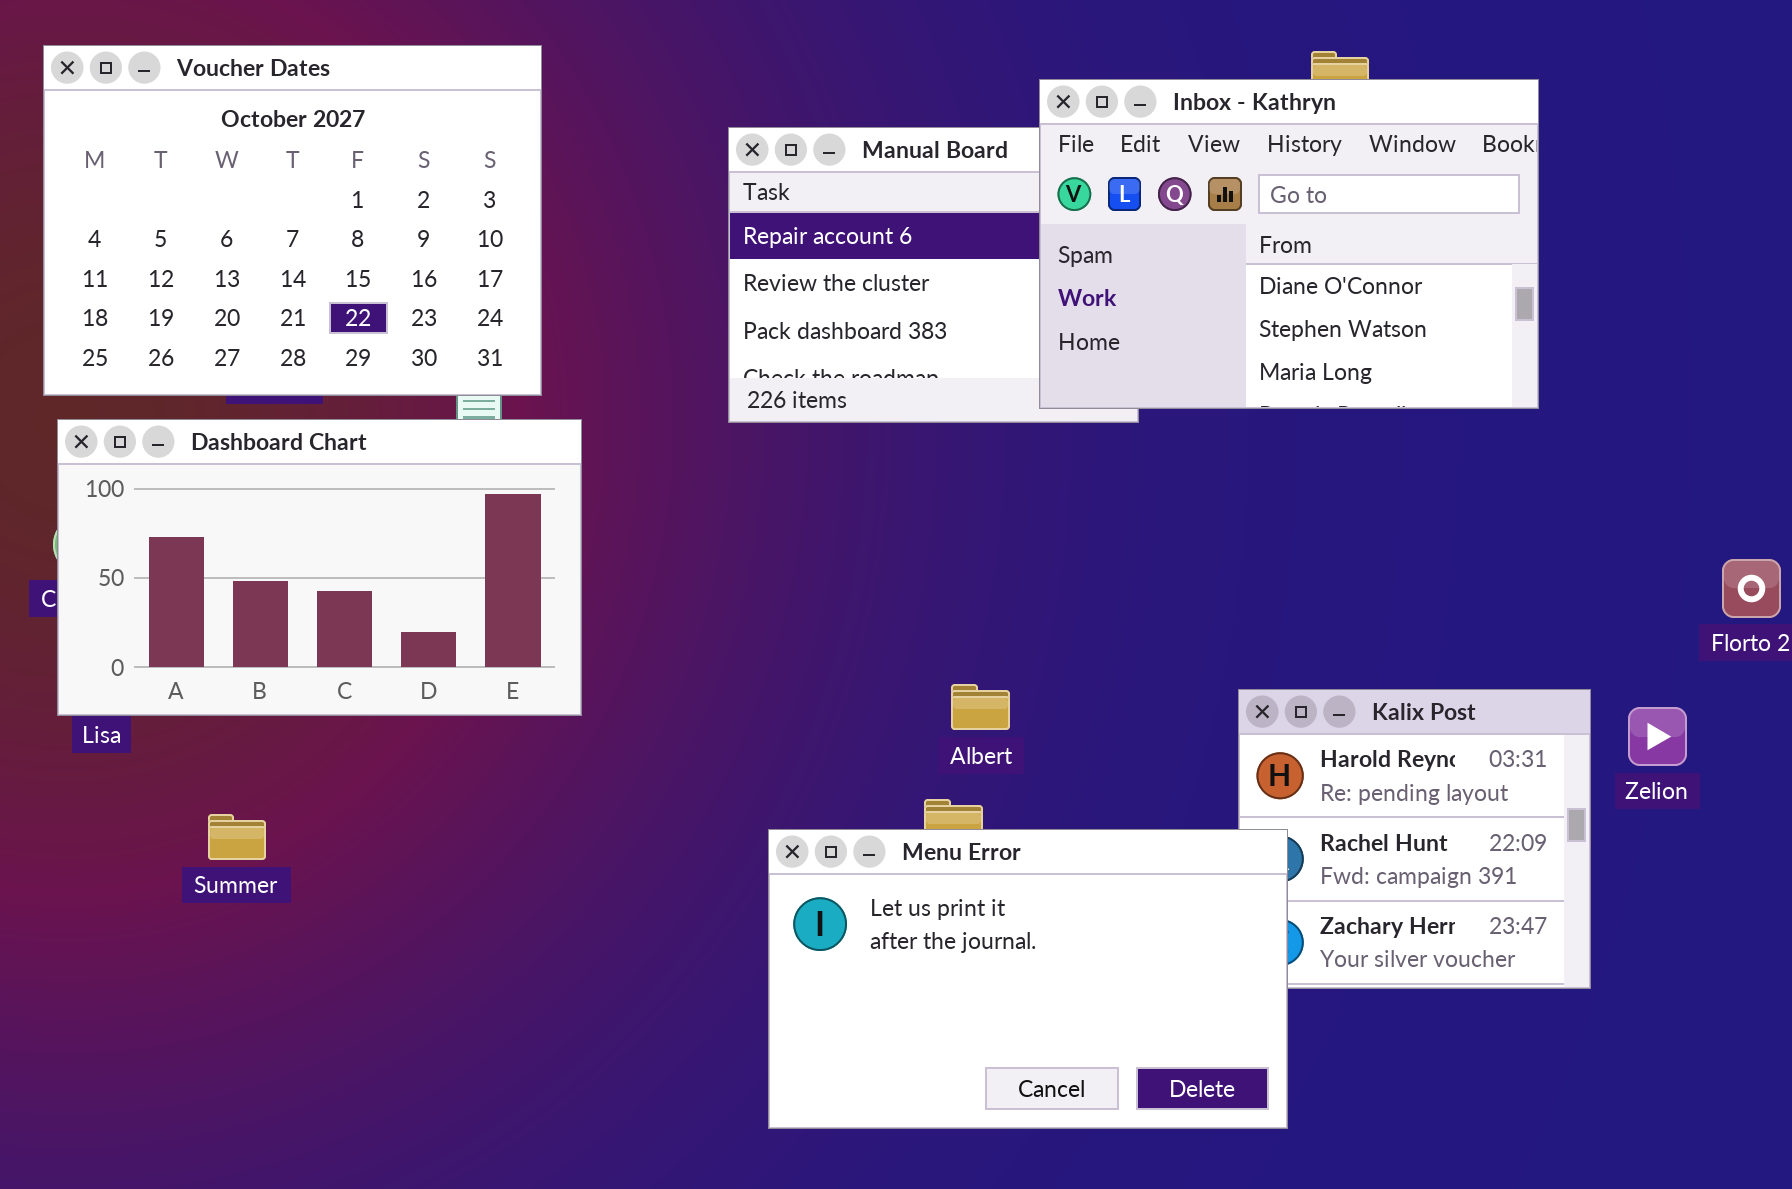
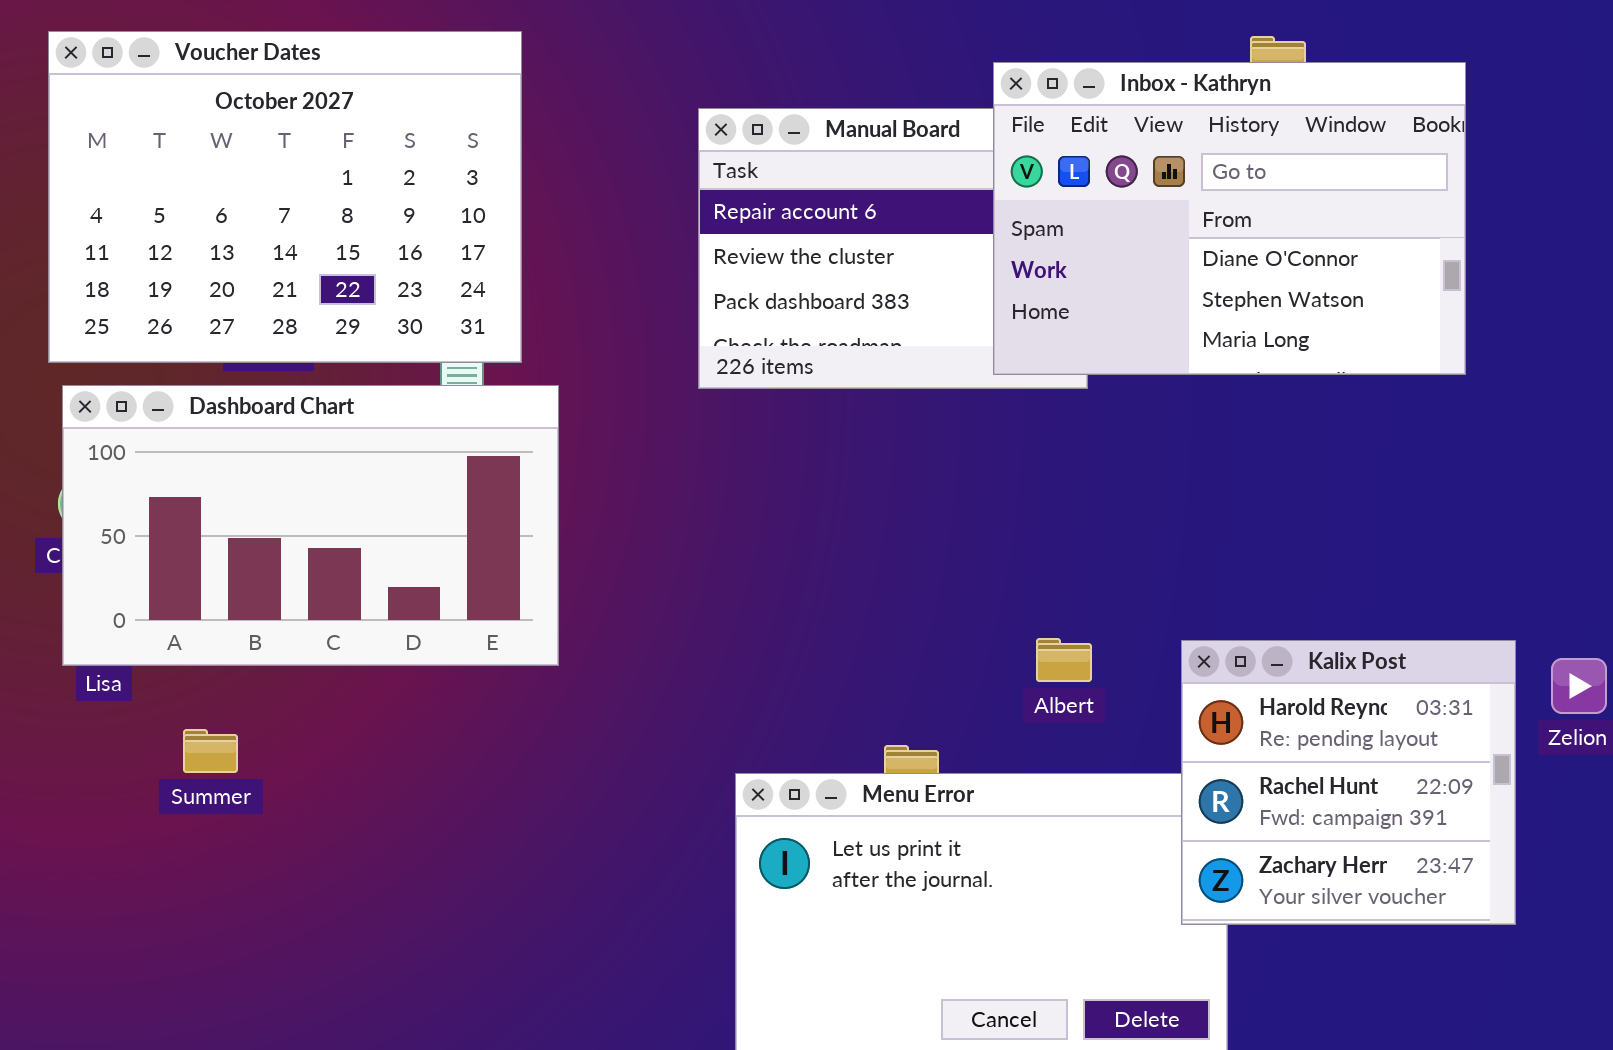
Albert: [951,684,1010,730] -> [1036,638,1092,682], moved
Kalix Post: [1238,689,1591,989] -> [1181,640,1516,925], raised
Summer: [208,814,266,860] -> [183,729,238,773], moved

